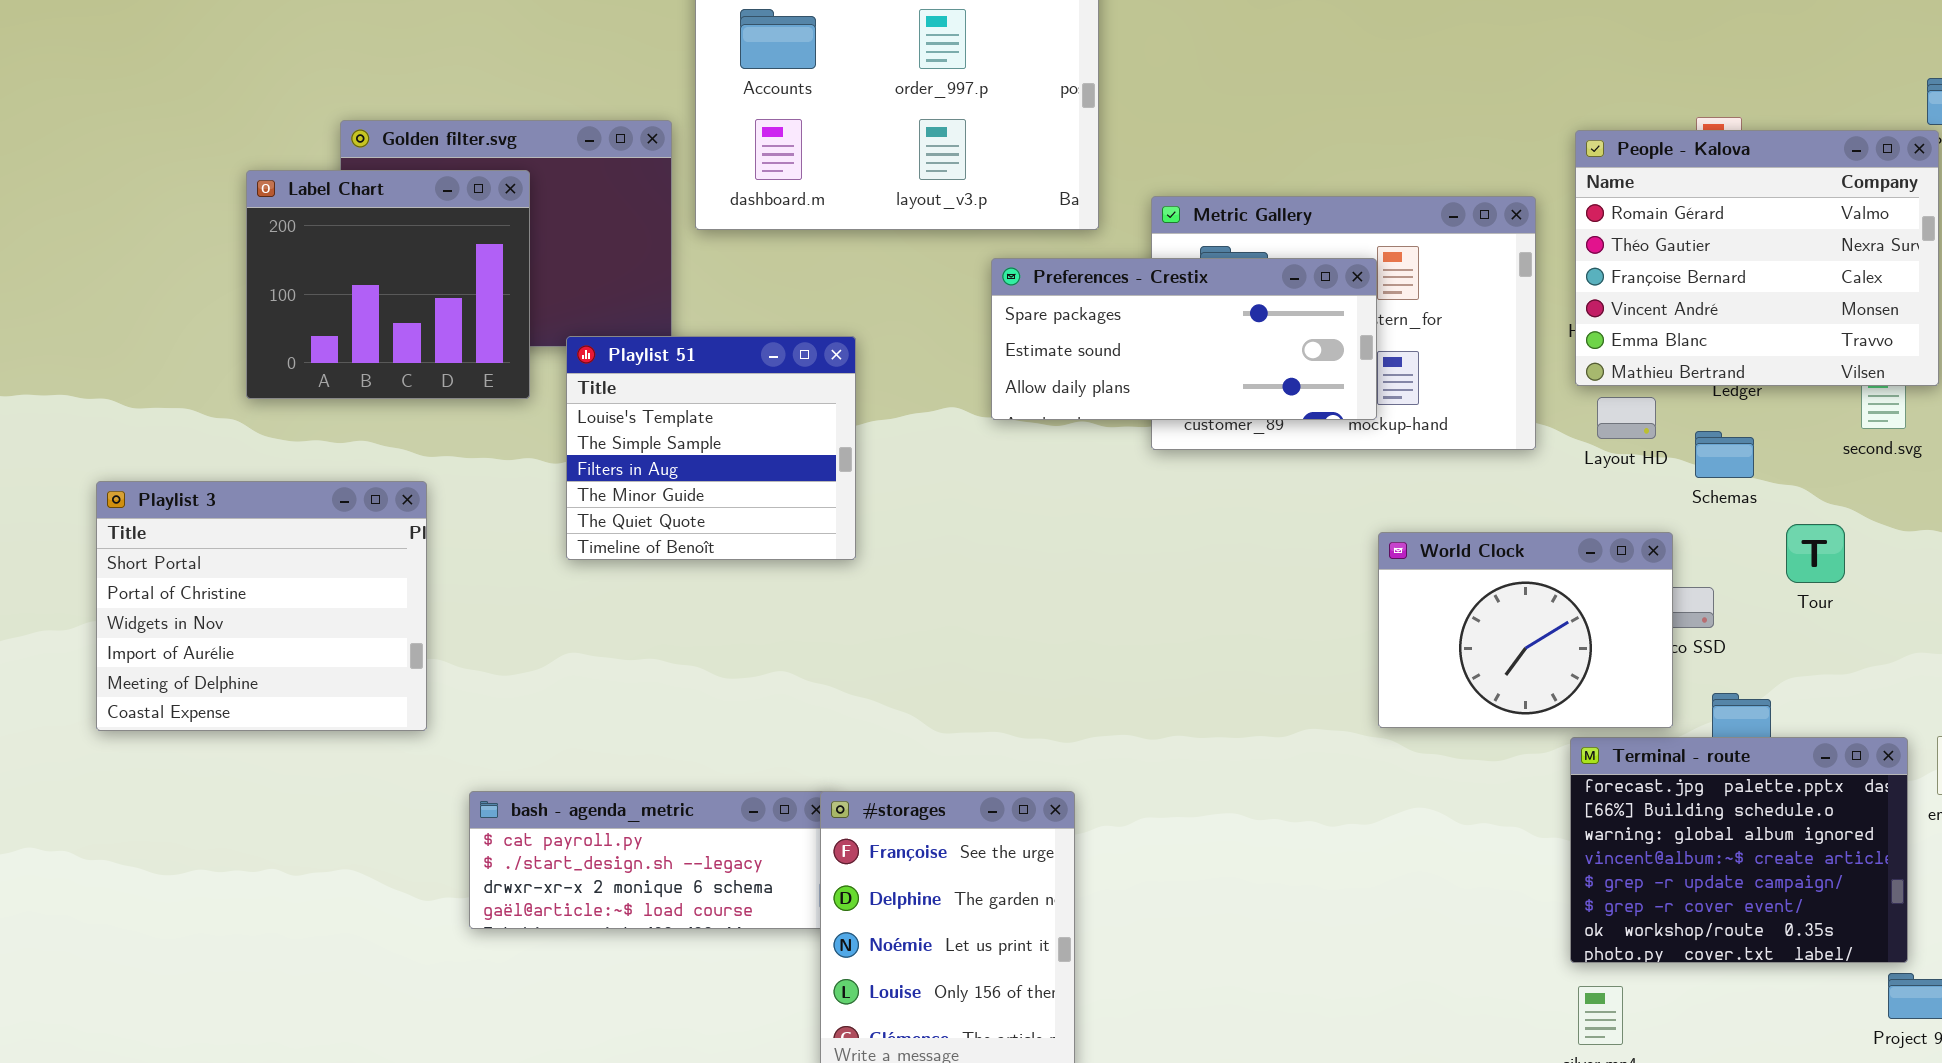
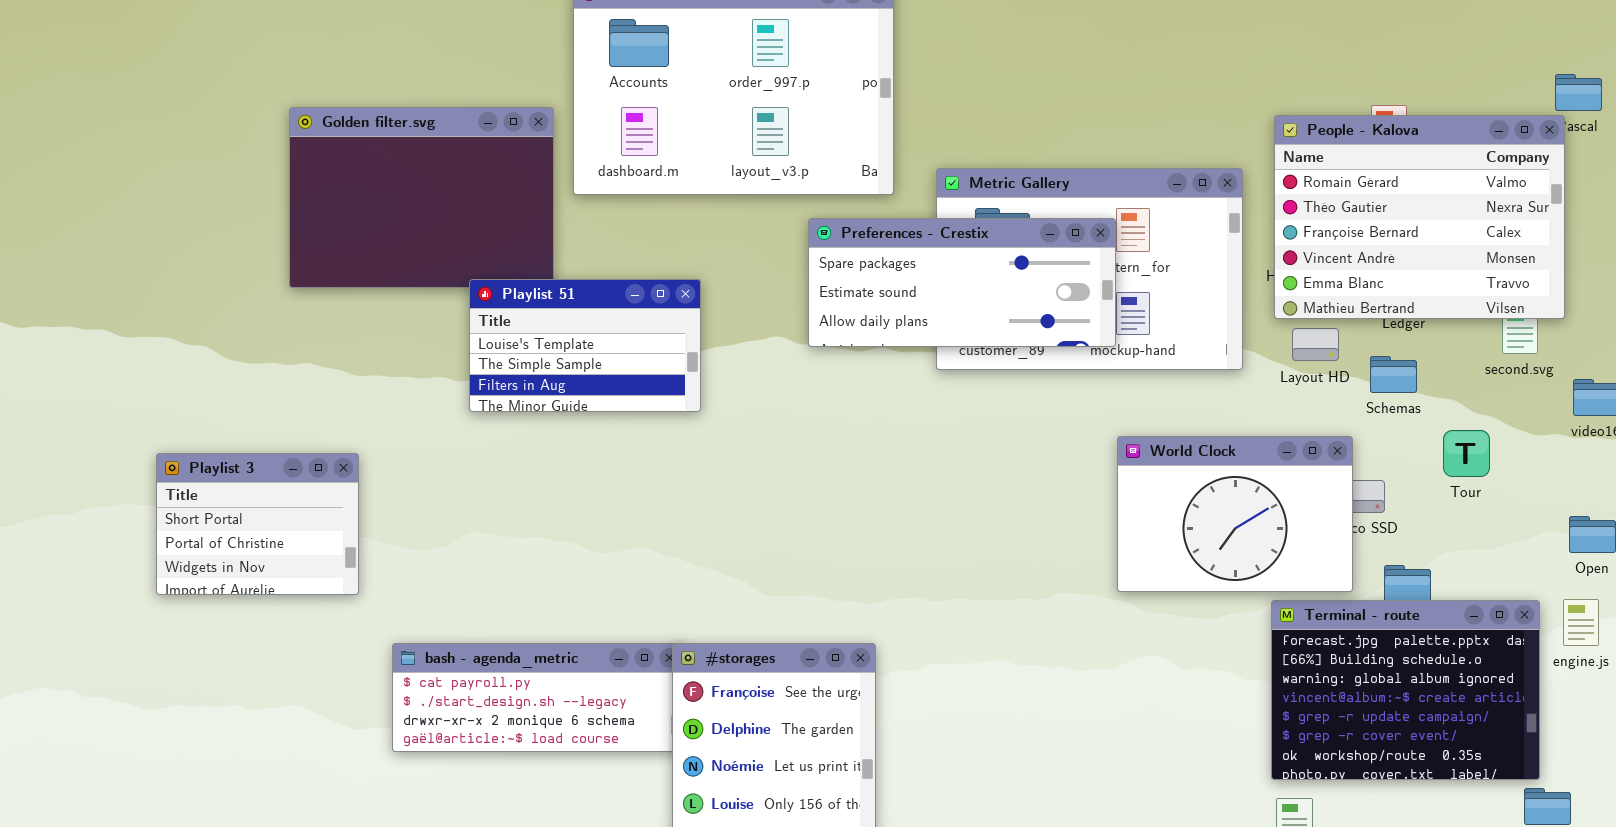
Label Chart: [246,170,530,399] -> none, closed
Playlist 51: [566,336,856,560] -> [469,279,701,412], resized
Playlist 3: [96,481,427,731] -> [156,453,359,595], resized

